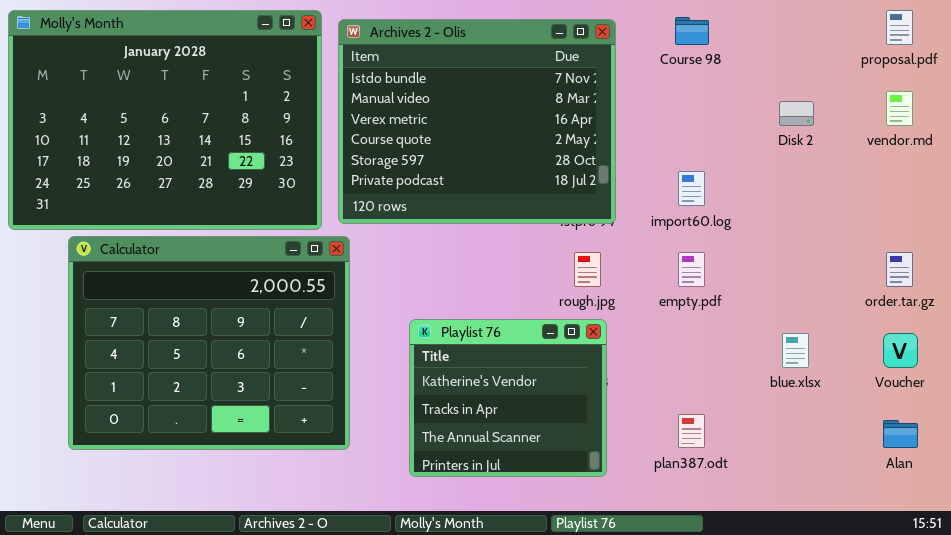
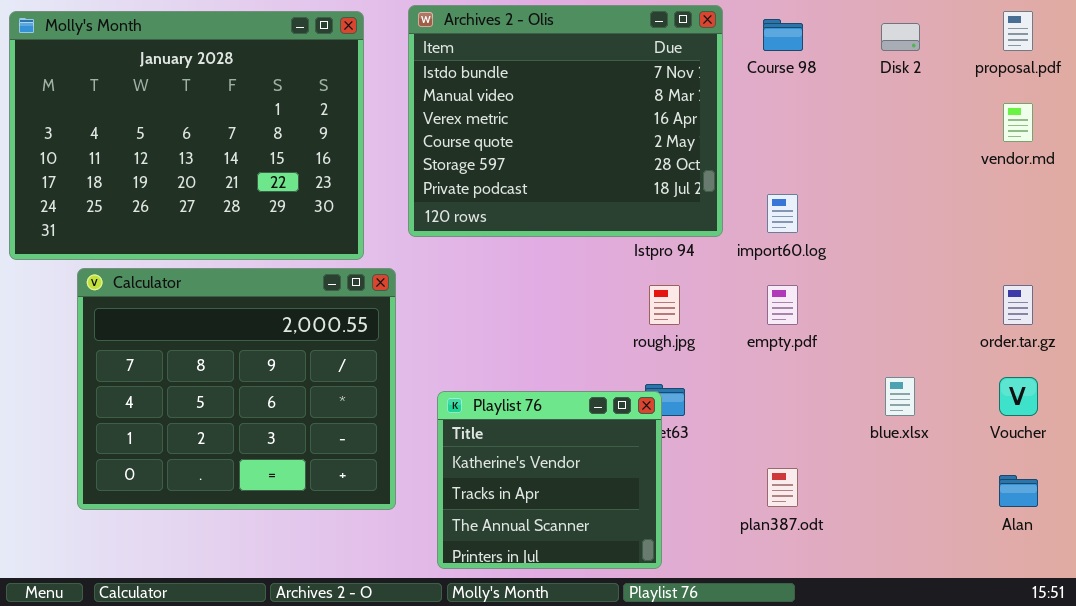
Archives 2 - Olis: [338,19,616,224] -> [408,5,723,237], moved
Disk 2: [779,101,814,126] -> [881,23,920,51], moved
Playlist 76: [409,319,607,477] -> [437,391,662,569], moved

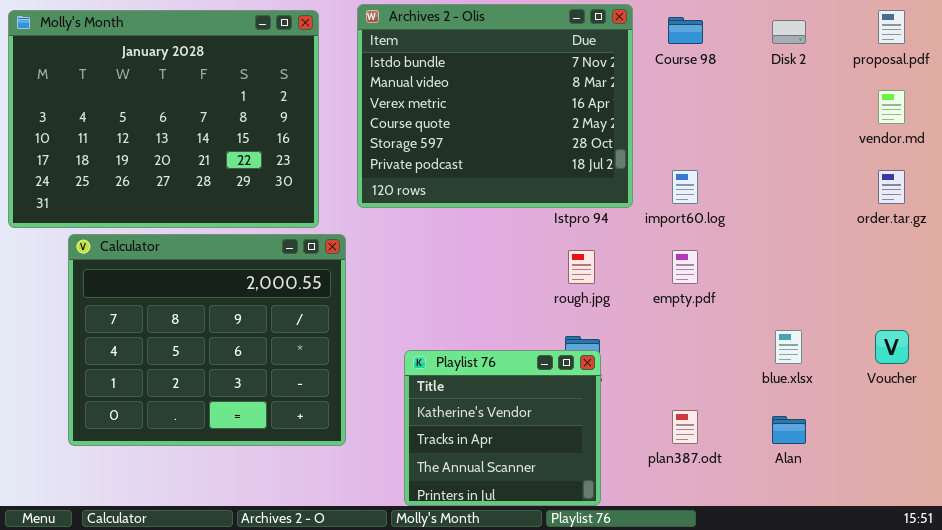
order.tar.gz: [1003,285,1033,325] -> [878,170,905,204], moved
Playlist 76: [437,391,662,569] -> [404,350,601,506], moved
Alan: [999,475,1038,507] -> [772,416,806,444], moved

